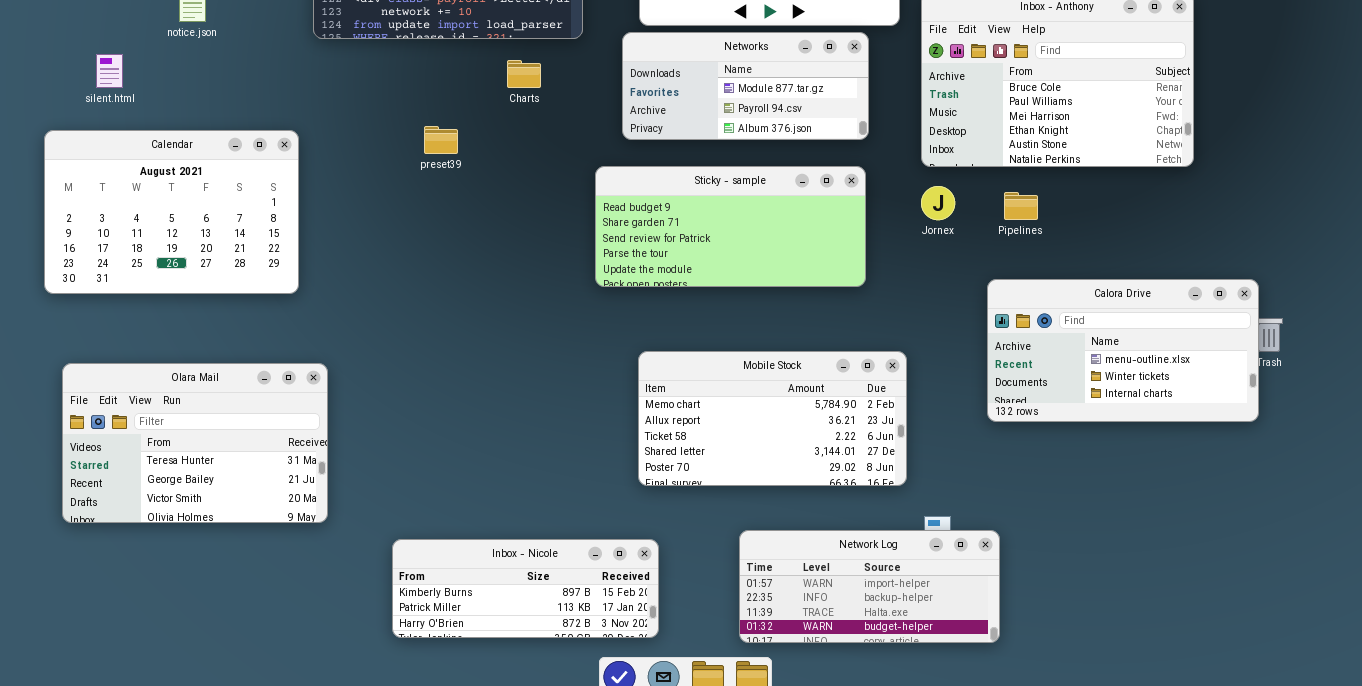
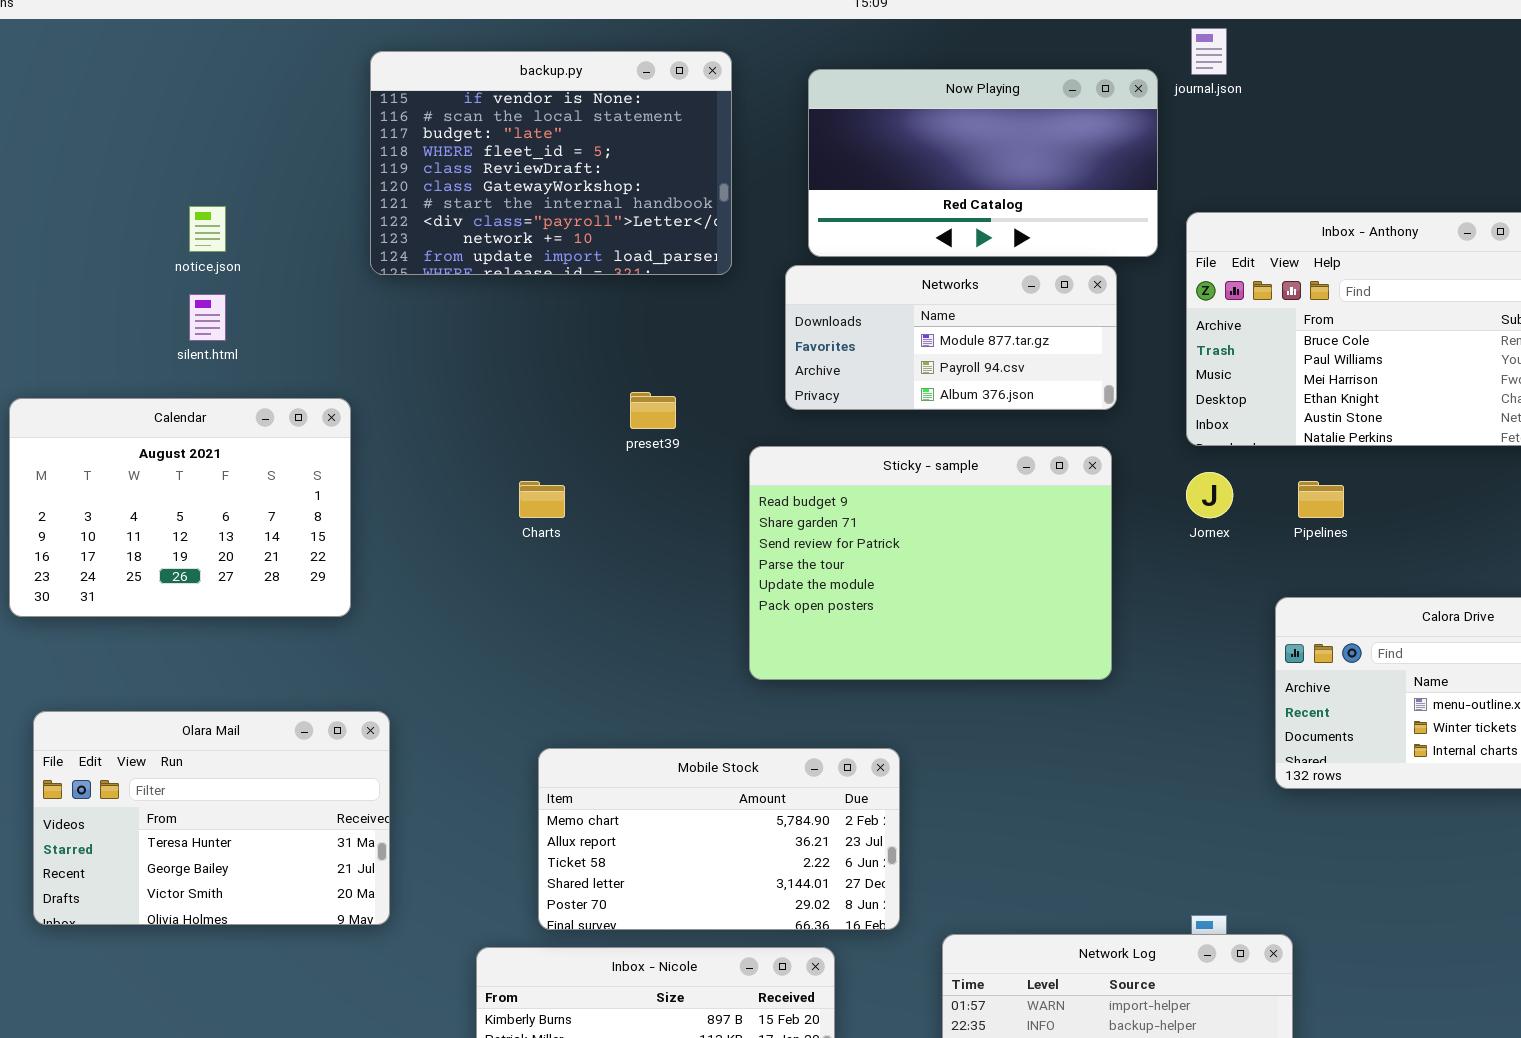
silent.html: [96,54,123,88] -> [189,294,226,341], moved
Charts: [507,60,541,88] -> [519,481,565,518], moved
preset39: [424,126,458,154] -> [630,392,676,429], moved
Sticky - sample: [595,166,866,287] -> [749,446,1112,680], resized
Mobile Stock: [638,351,907,486] -> [538,748,900,930], moved

